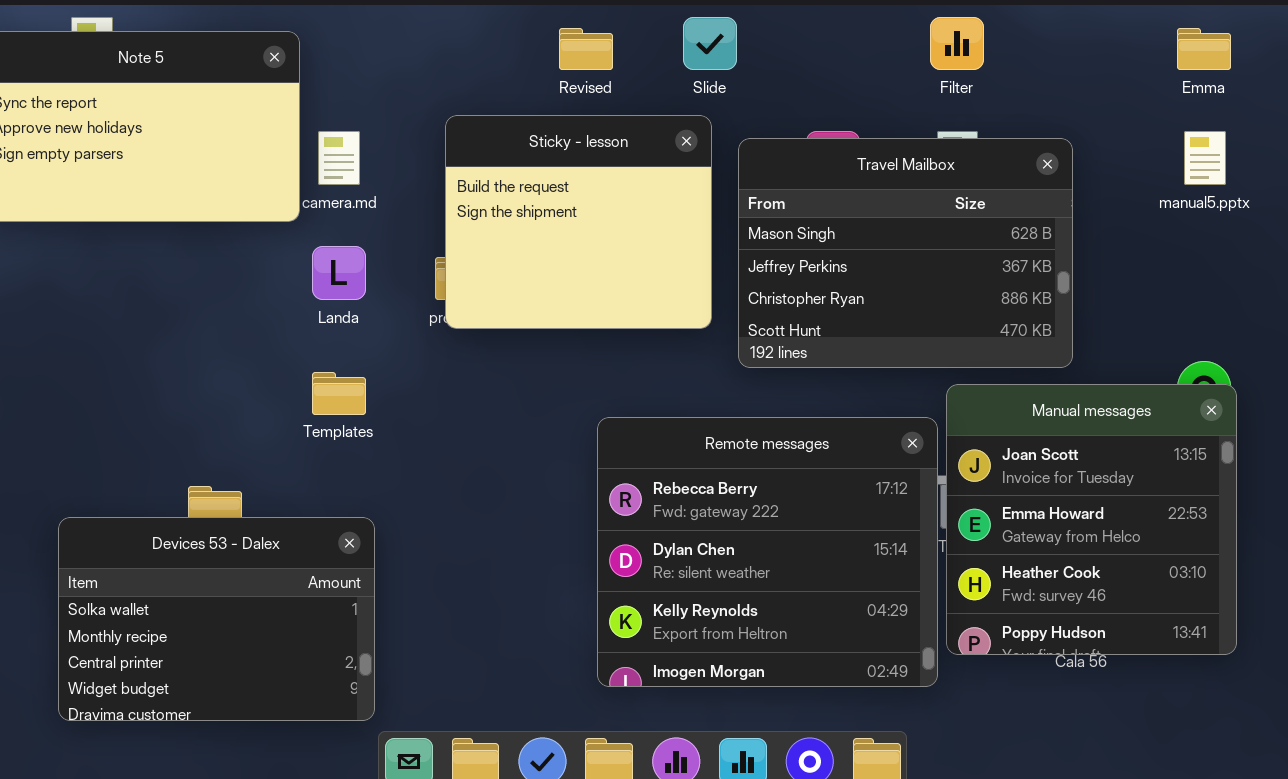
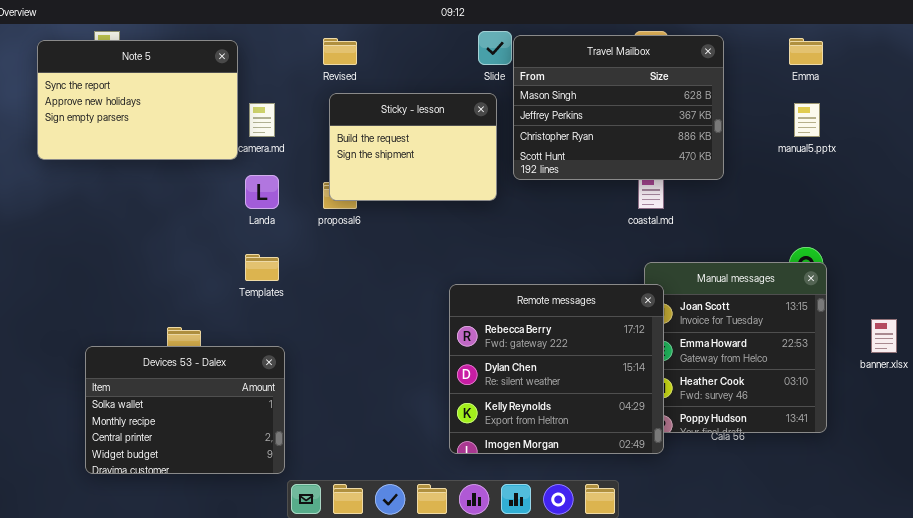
Revised: [559,28,613,70] -> [323,38,357,65], moved
Sticky - lesson: [445,115,712,329] -> [329,93,497,201], resized
Travel Mailbox: [738,138,1073,368] -> [513,35,724,180], moved
Remote messages: [597,417,938,687] -> [449,284,664,454], moved

